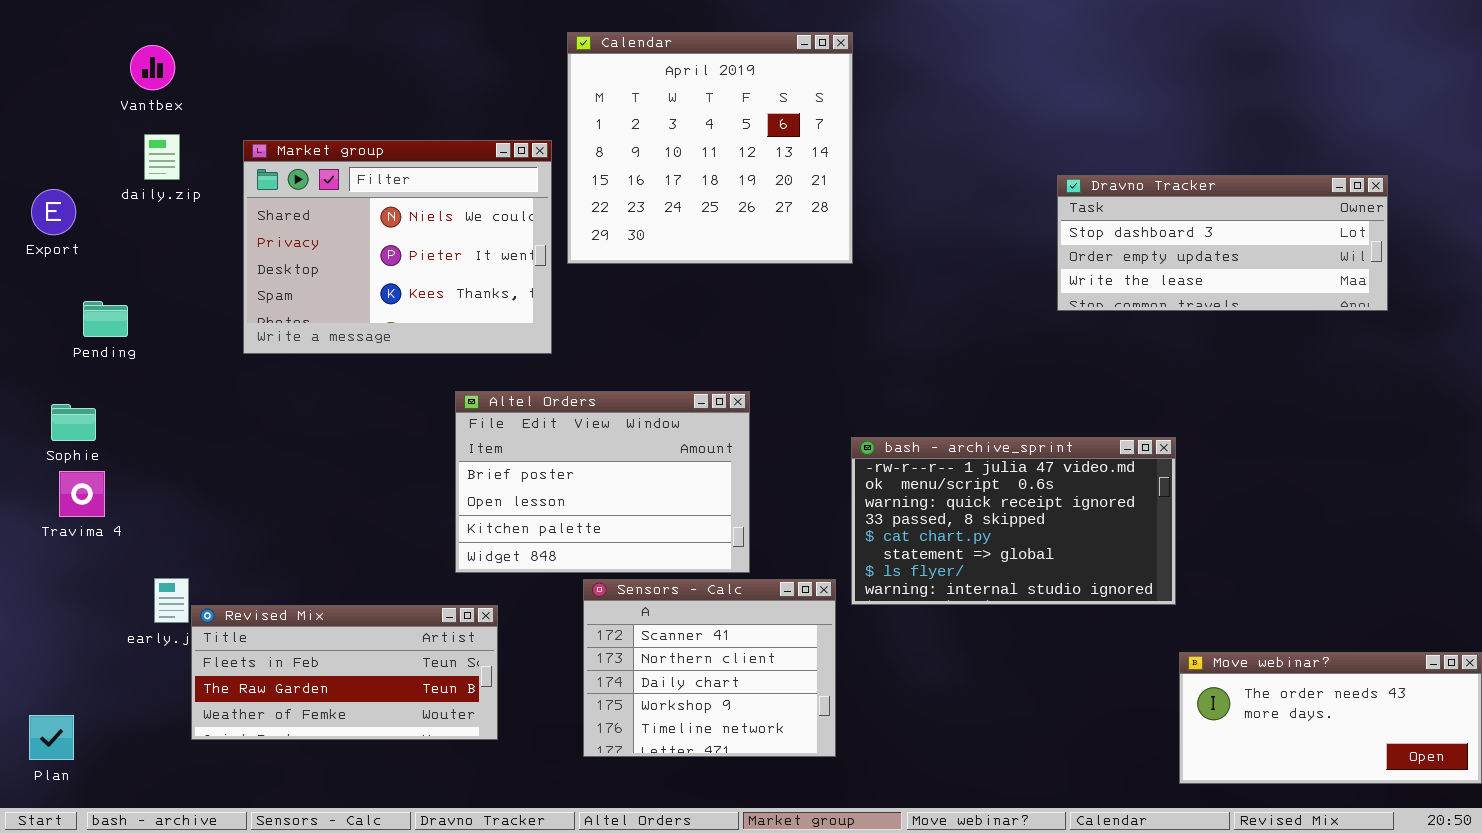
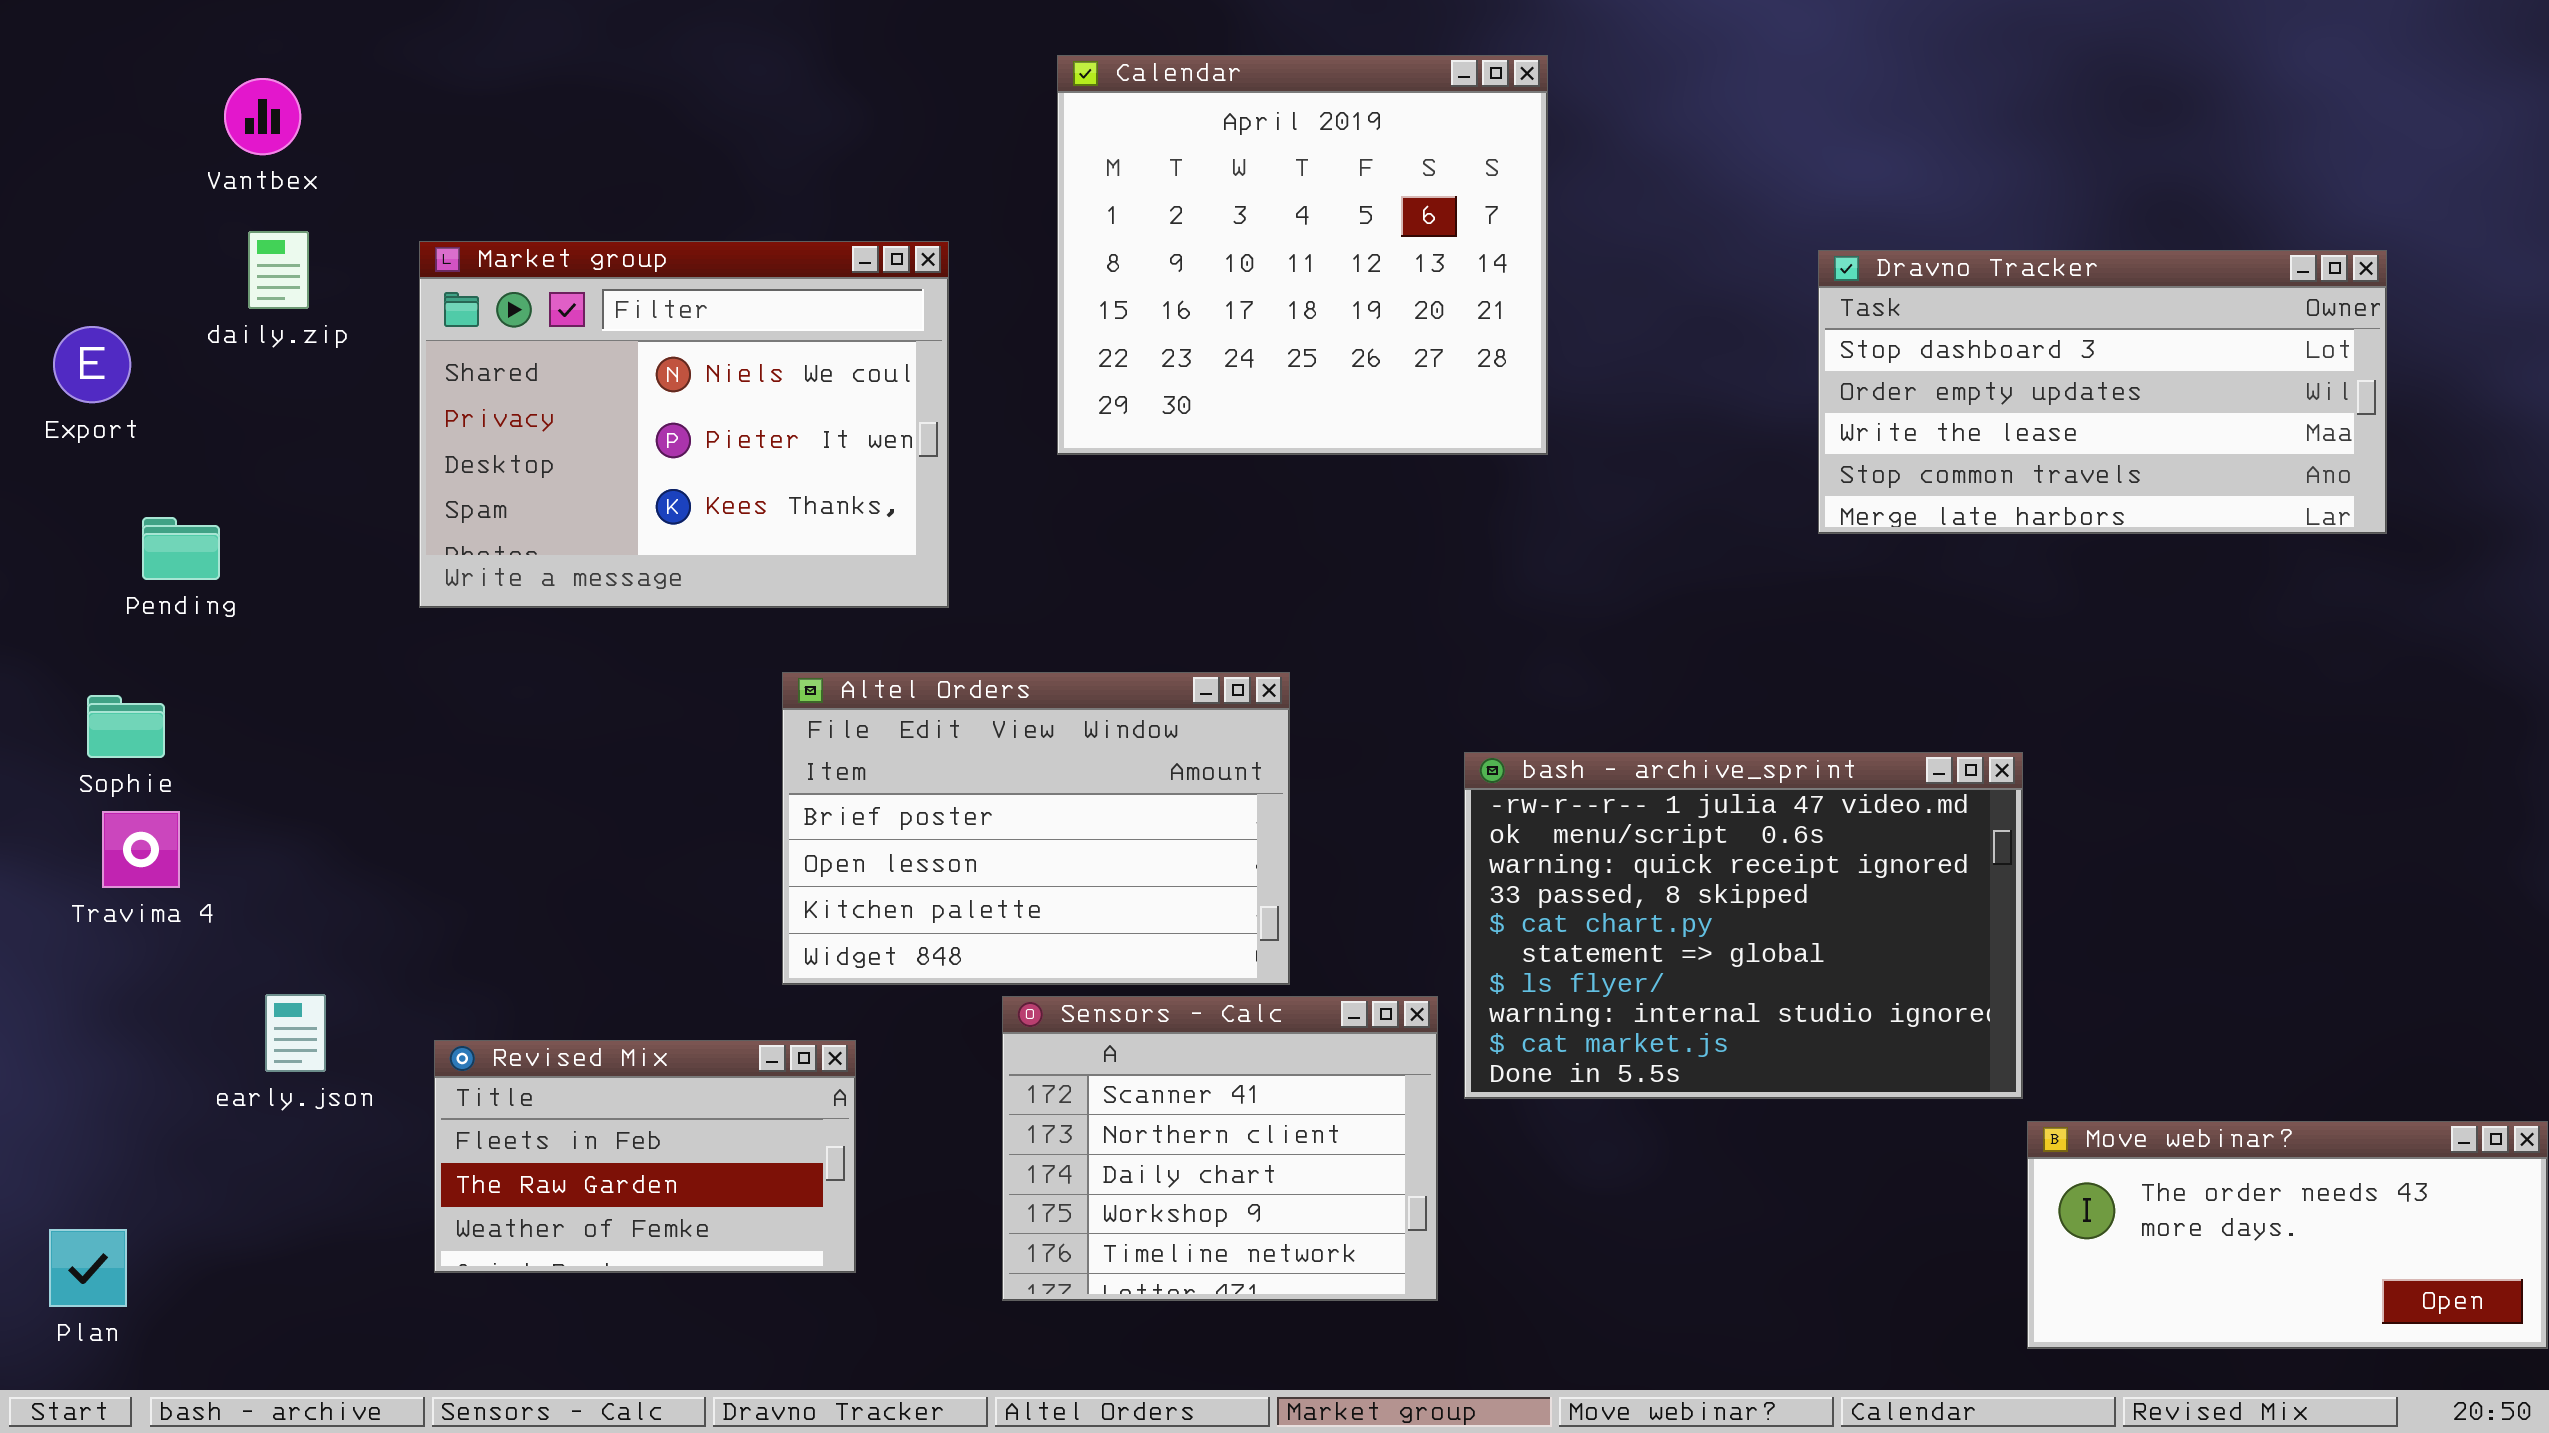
Calendar: [567,32,853,264] -> [1057,55,1548,455], moved
Dravno Tracker: [1057,175,1388,311] -> [1818,250,2387,534], resized
bash - archive_sprint: [851,437,1176,605] -> [1464,752,2023,1099], resized
Revised Mix: [191,605,498,740] -> [434,1040,856,1273], resized

